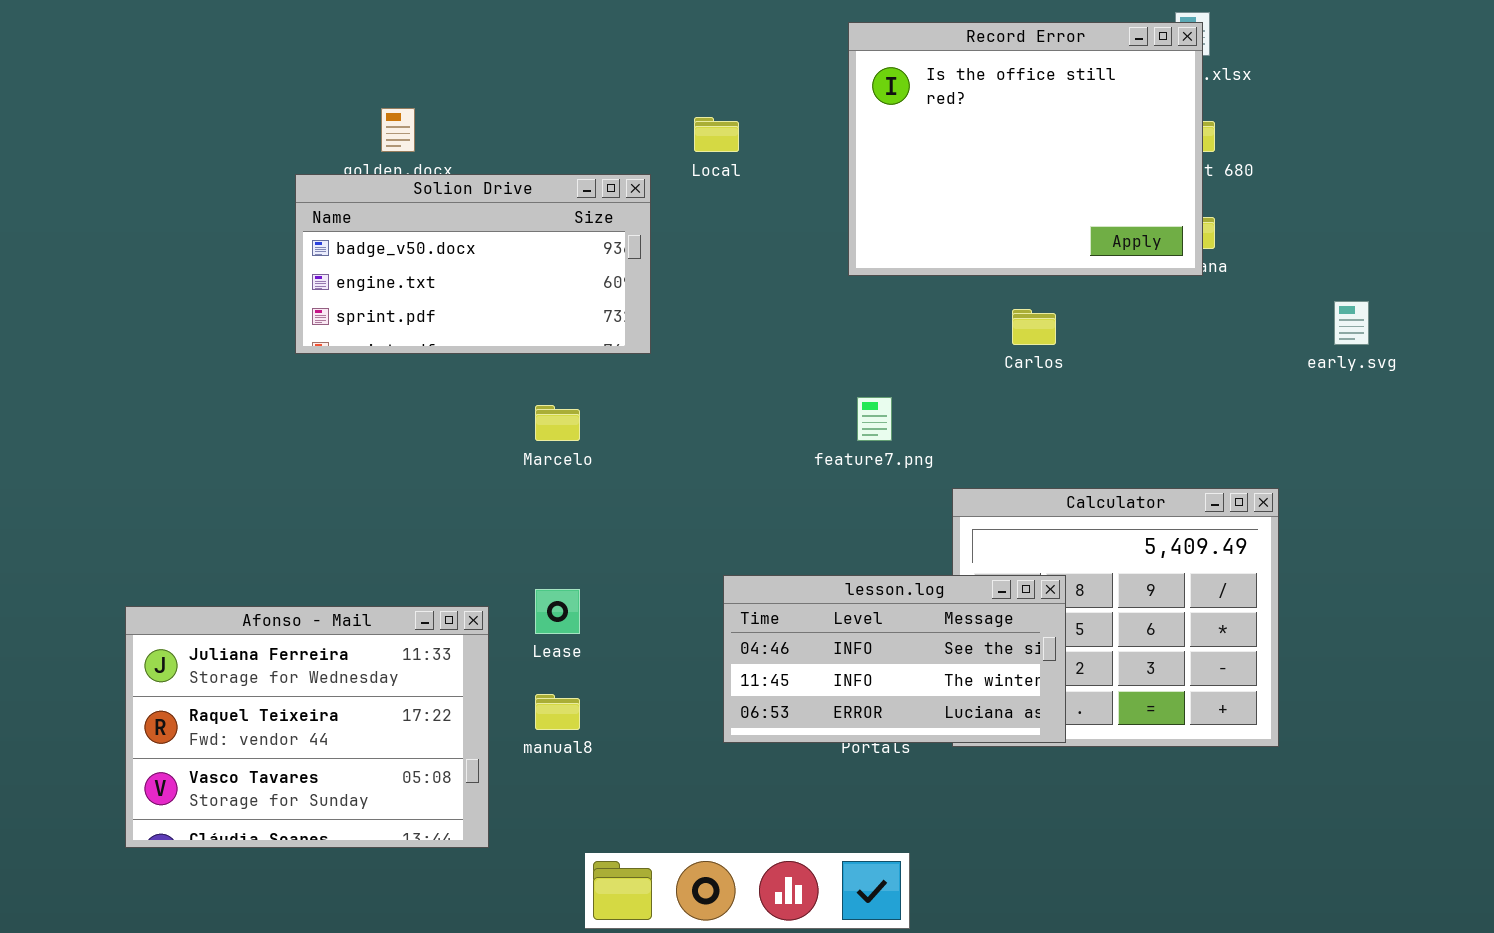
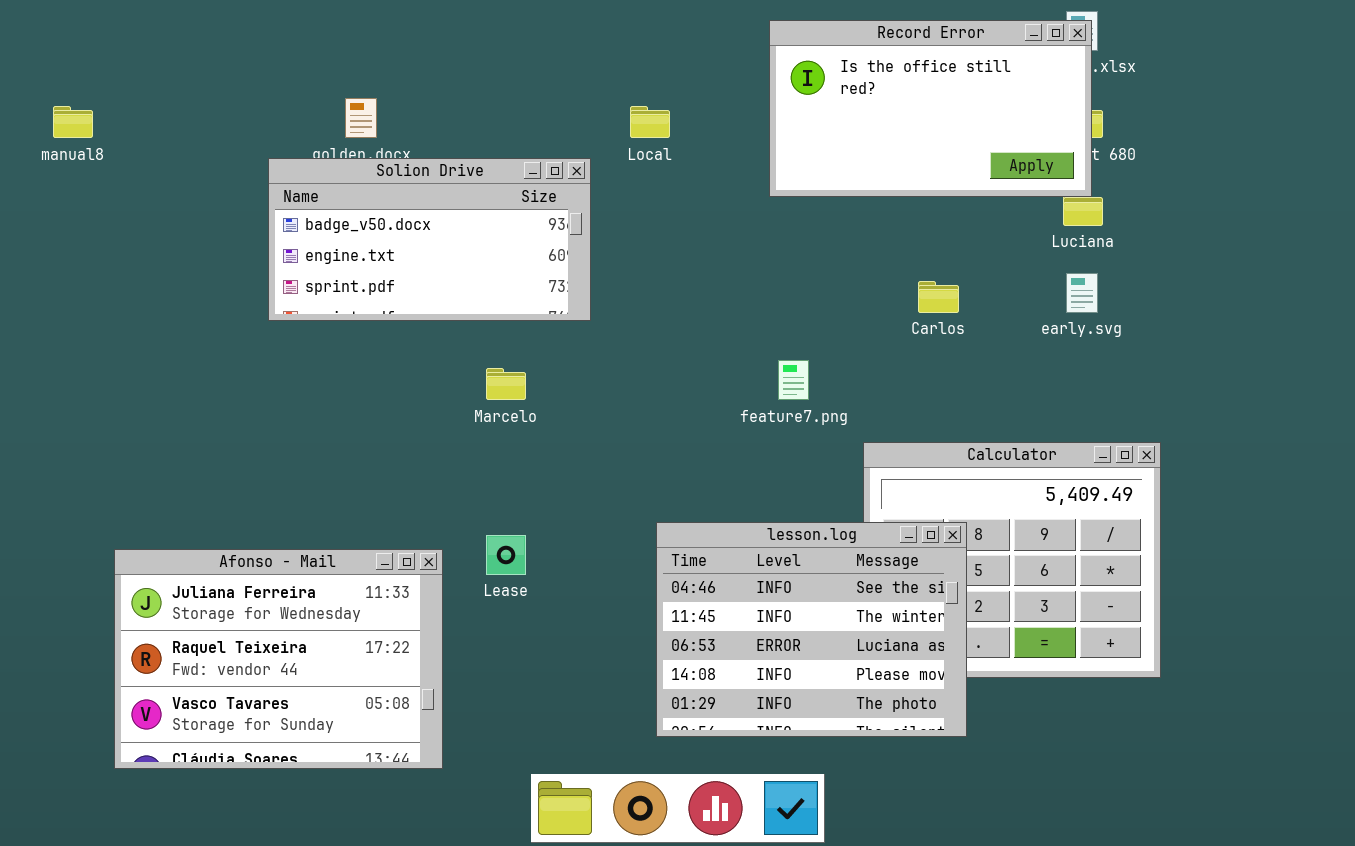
Record Error: [848,22,1203,276] -> [769,20,1092,197], resized
early.svg: [1334,301,1369,345] -> [1066,273,1098,313], moved
lesson.log: [723,575,1066,743] -> [656,522,967,737], resized
manual8: [535,694,580,730] -> [53,106,93,138], moved

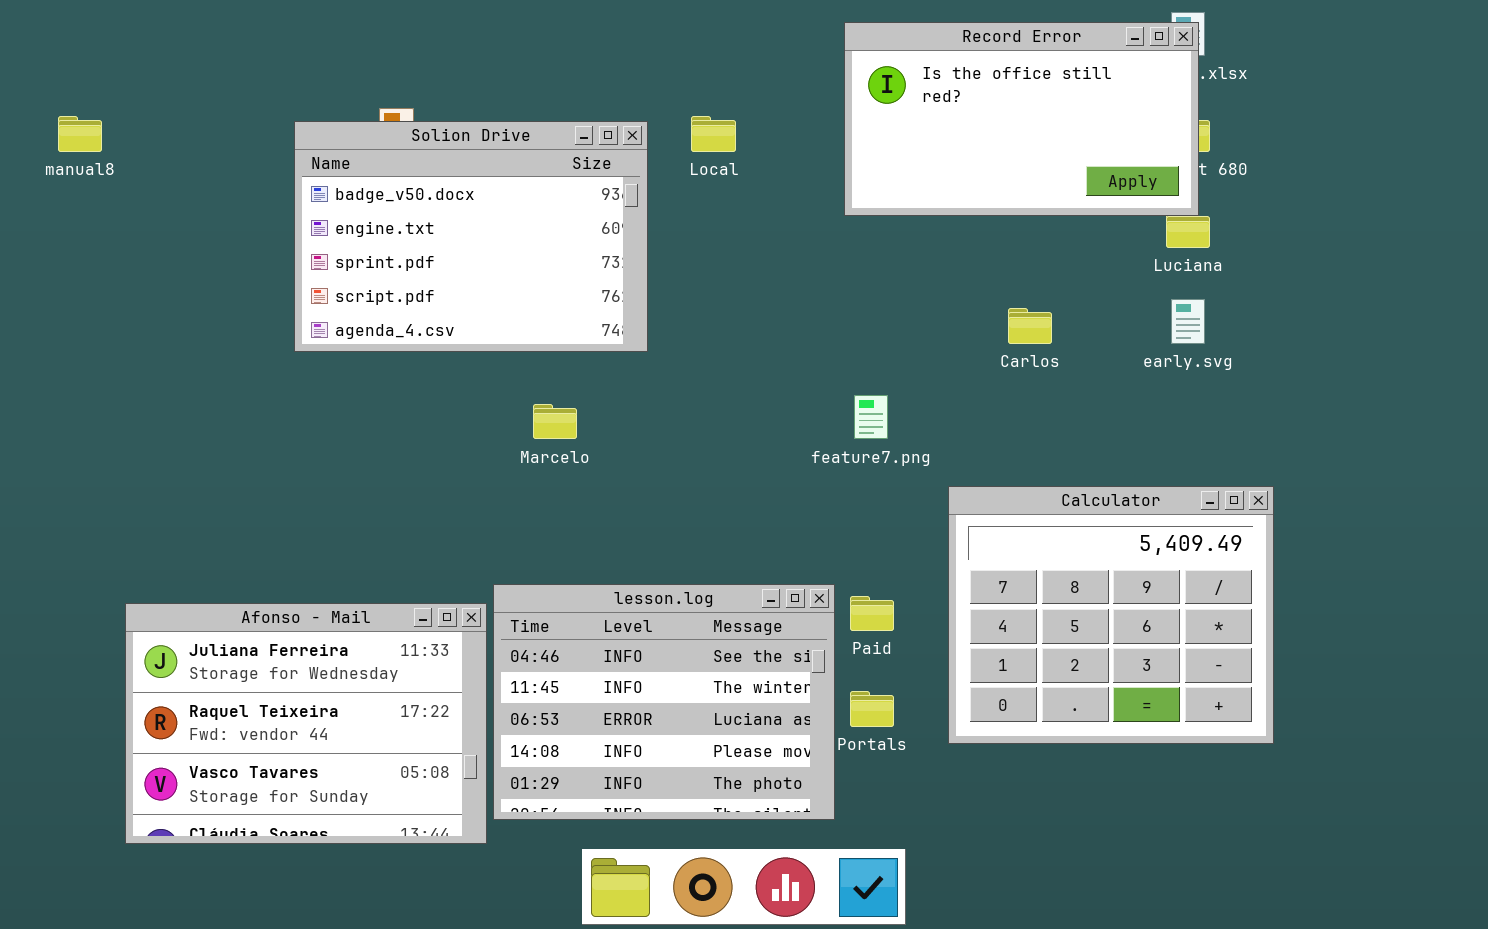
Solion Drive: [268,158,591,321] -> [294,121,648,352], resized
lesson.log: [656,522,967,737] -> [493,584,835,820], moved

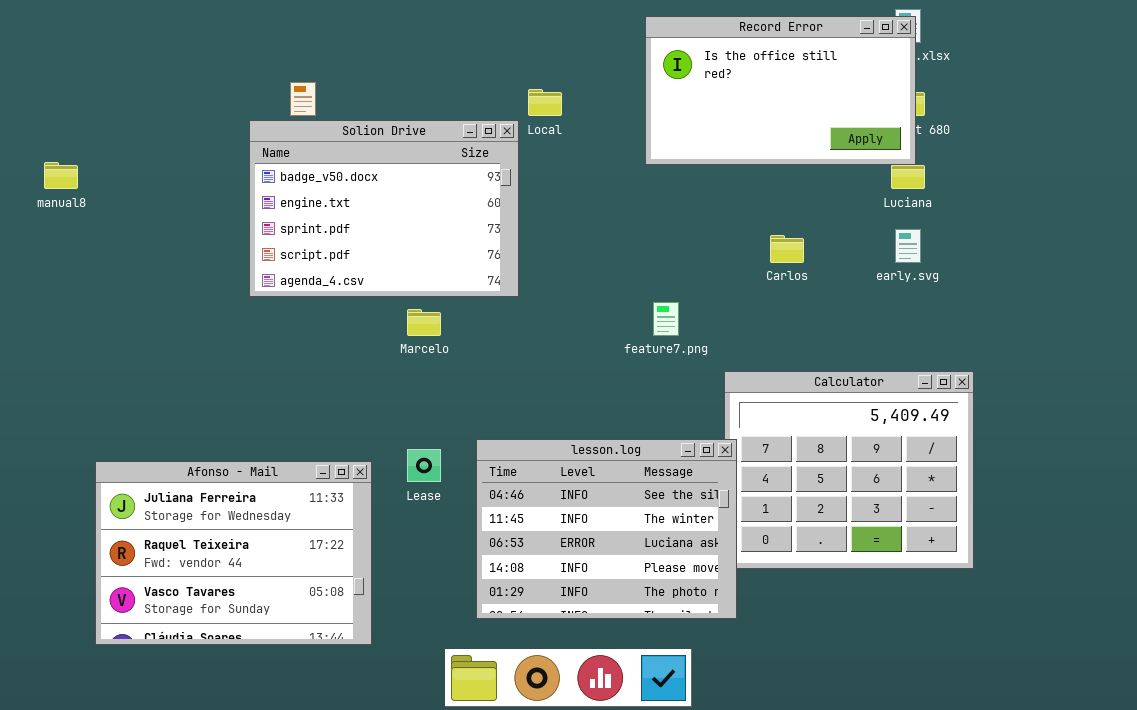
manual8: [58,116,102,152] -> [44,162,78,189], moved
Solion Drive: [294,121,648,352] -> [249,120,519,297], moved
lesson.log: [493,584,835,820] -> [476,439,737,619], moved

